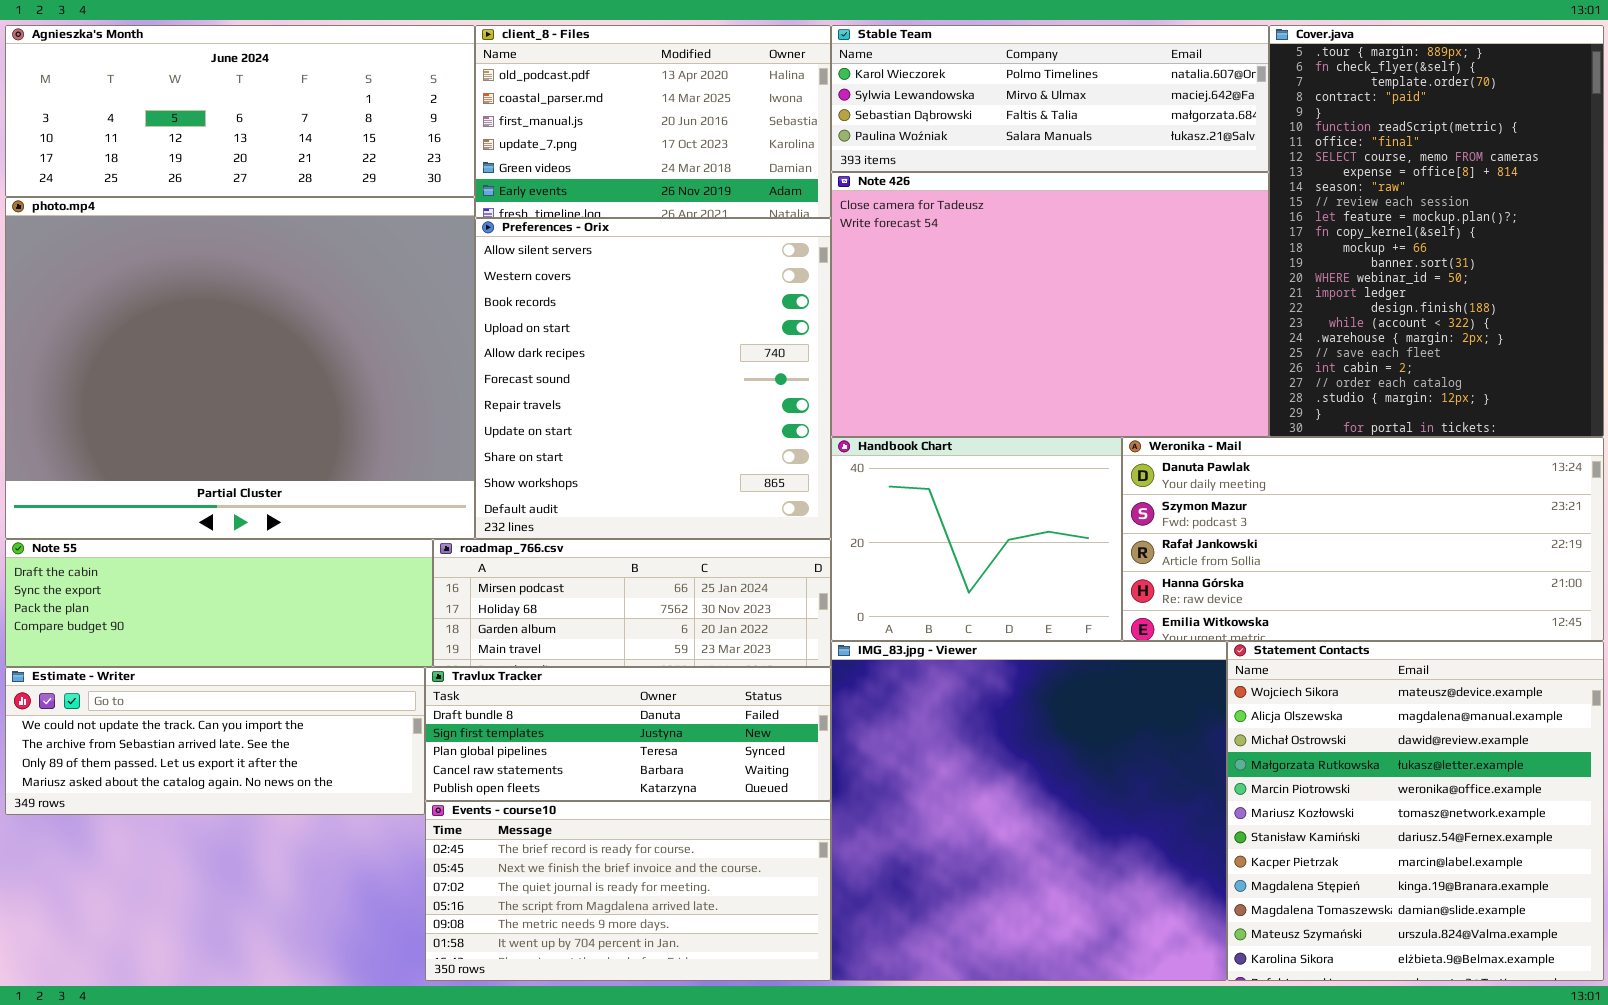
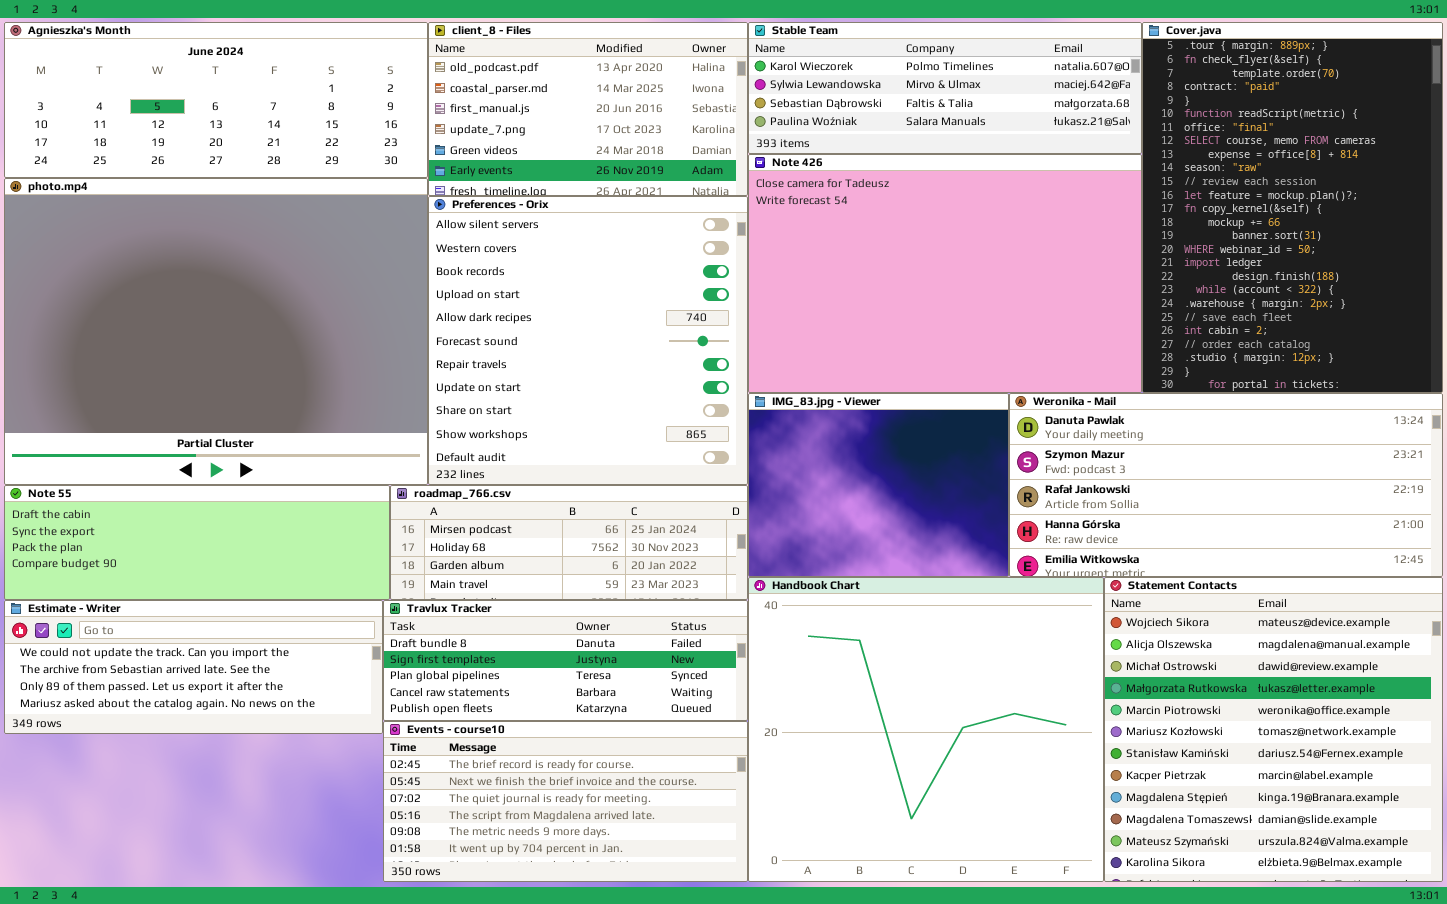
Handbook Chart: [831,437,1122,641] -> [748,577,1104,882], moved, resized
IMG_83.jpg - Viewer: [831,641,1227,981] -> [748,393,1009,577], moved, resized

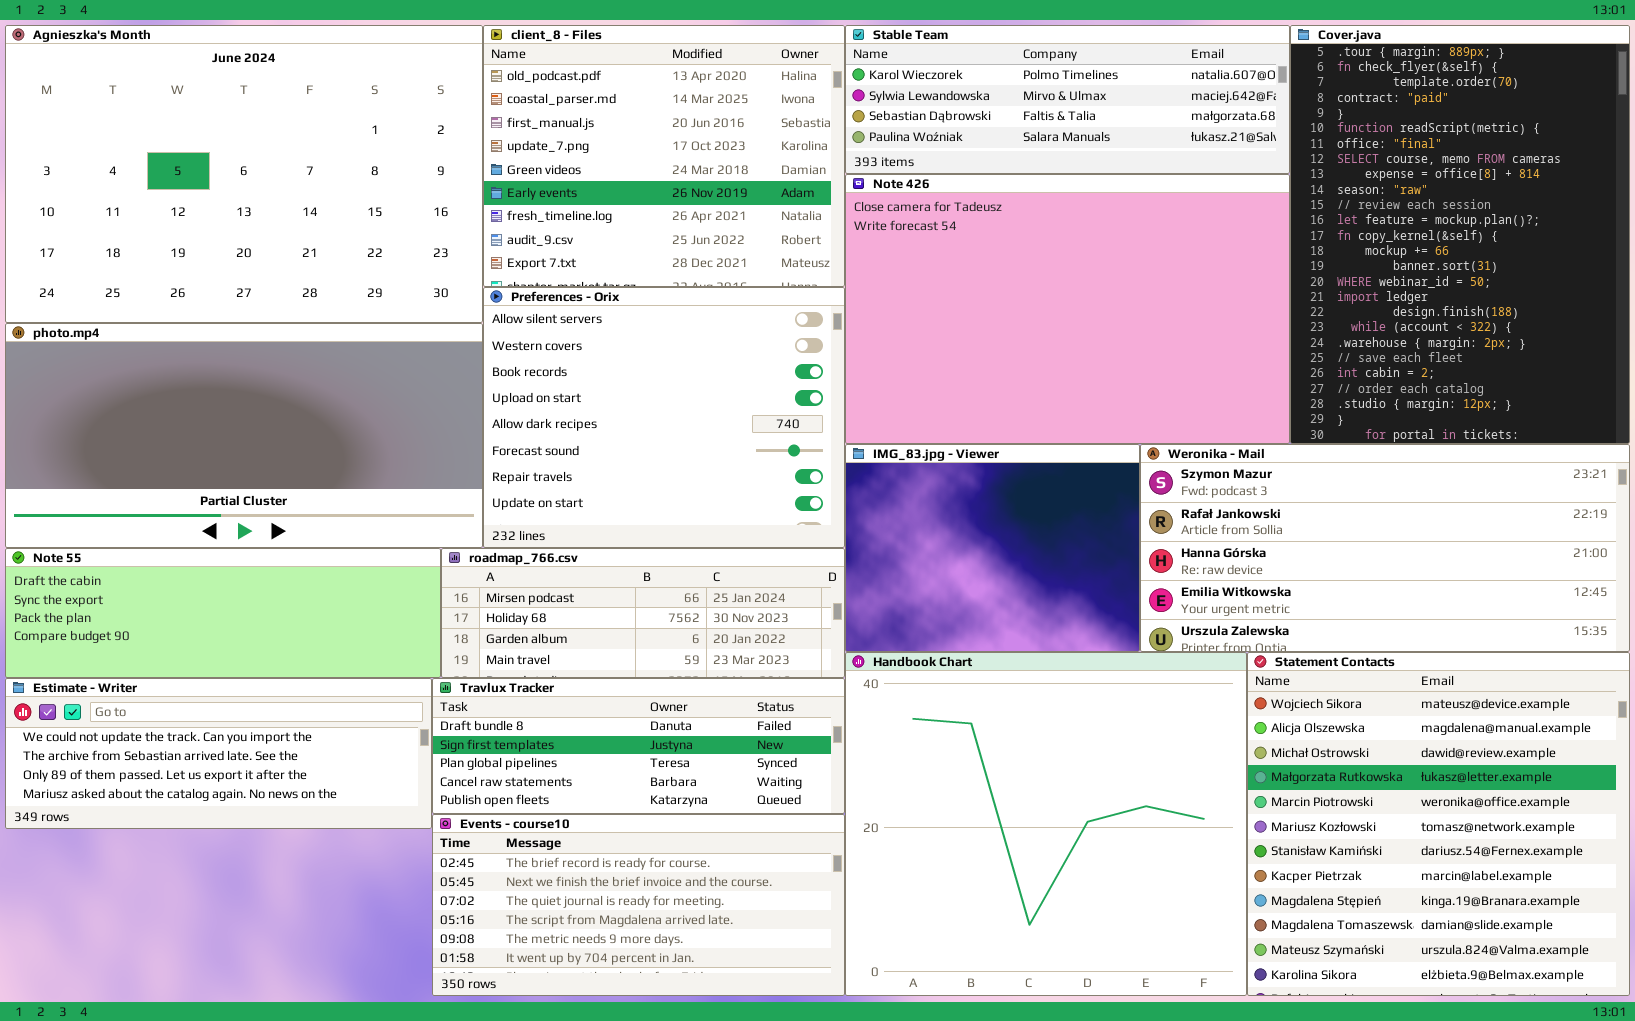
Agnieszka's Month: [4,22,428,178] -> [5,25,483,323], resized
client_8 - Files: [428,22,748,196] -> [483,25,845,287], resized
photo.mp4: [4,178,428,485] -> [5,323,483,548], resized
Preferences - Orix: [428,196,748,485] -> [483,287,845,548], resized
Weronika - Mail: [1009,393,1443,577] -> [1140,444,1630,652], scrolled down 1 row

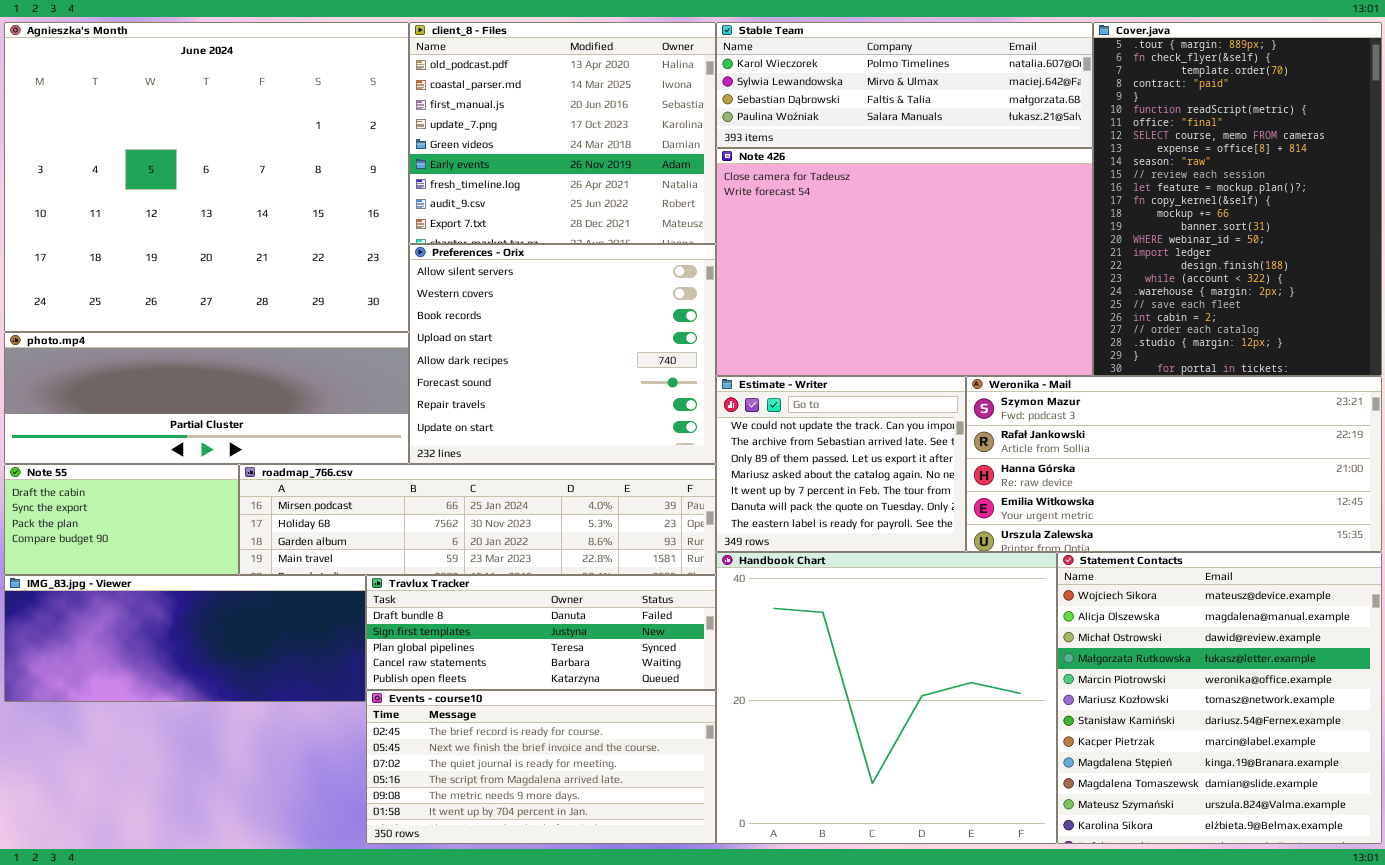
Agnieszka's Month: [5,25,483,323] -> [4,22,409,332], resized
photo.mp4: [5,323,483,548] -> [4,332,409,464], resized
IMG_83.jpg - Viewer: [845,444,1140,652] -> [4,575,366,702], moved, resized
Note 55: [5,548,441,678] -> [4,464,239,575], resized
roadmap_766.csv: [441,548,845,678] -> [239,464,716,575], resized
Estimate - Writer: [5,678,432,829] -> [716,376,966,552], moved, resized

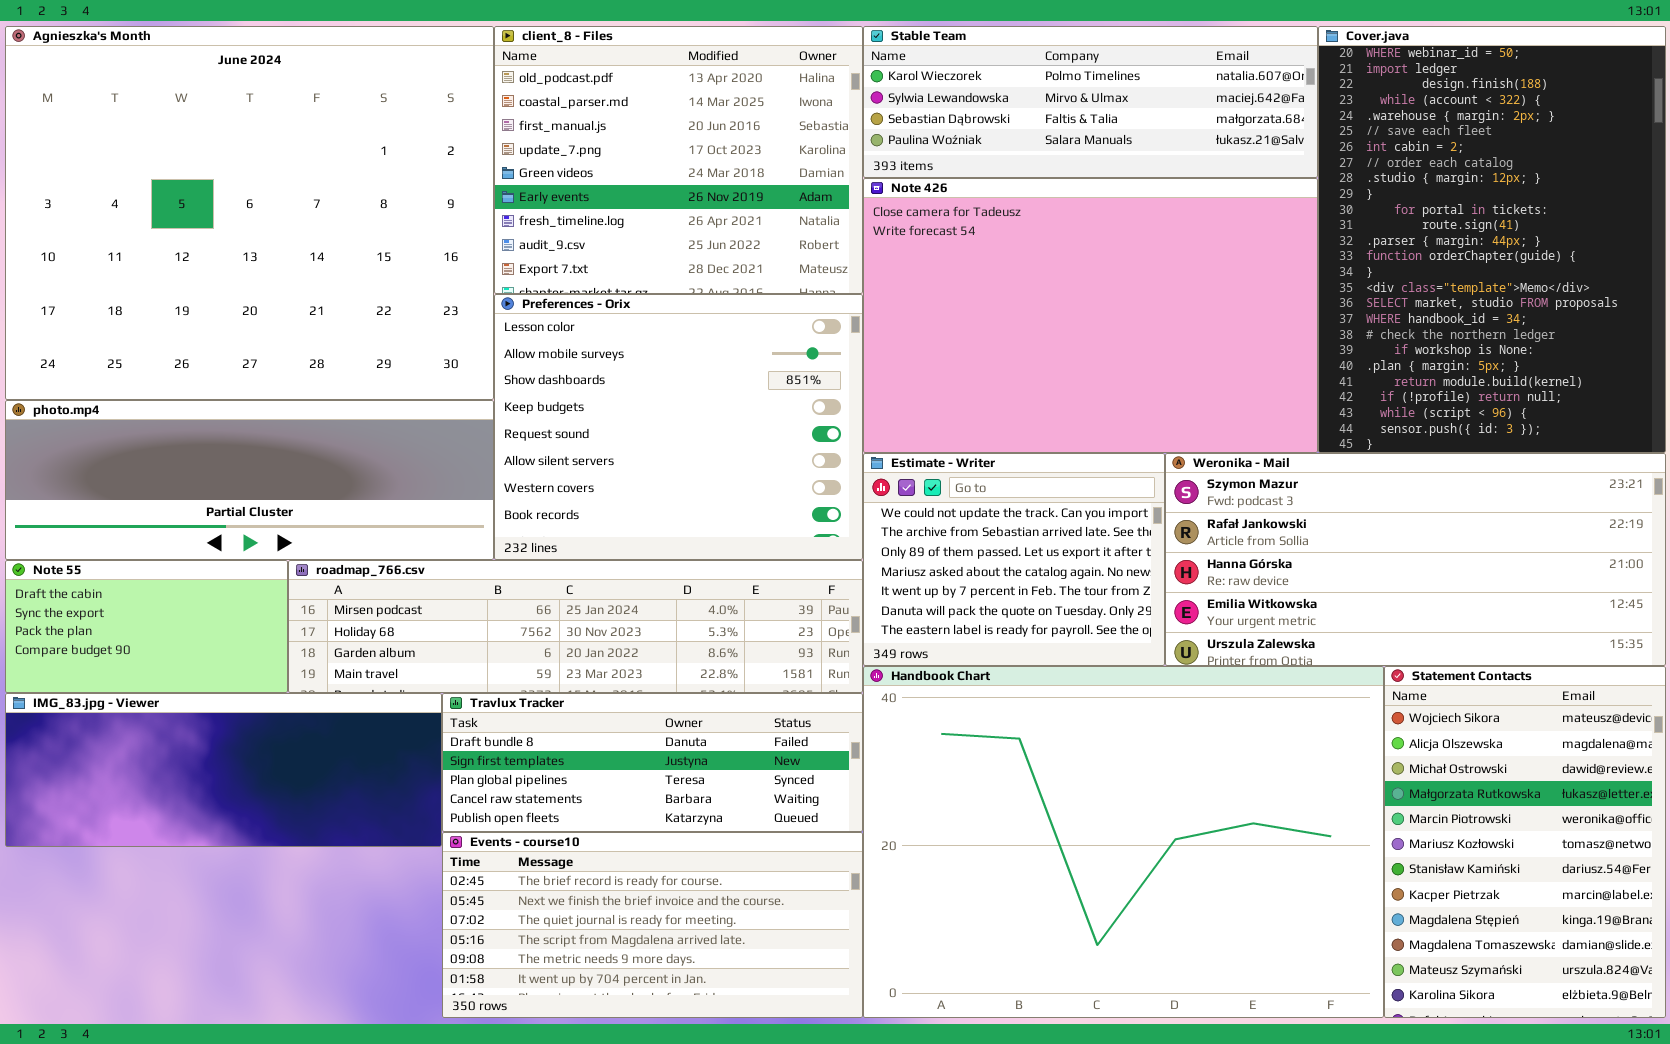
Cover.java: [1093,22,1382,376] -> [1318,26,1666,453], scrolled down 15 rows
Preferences - Orix: [409,244,716,464] -> [494,294,863,560], scrolled up 5 rows
Handbook Chart: [716,552,1057,844] -> [863,666,1384,1018], resized
Statement Contacts: [1057,552,1382,844] -> [1384,666,1666,1018], resized

